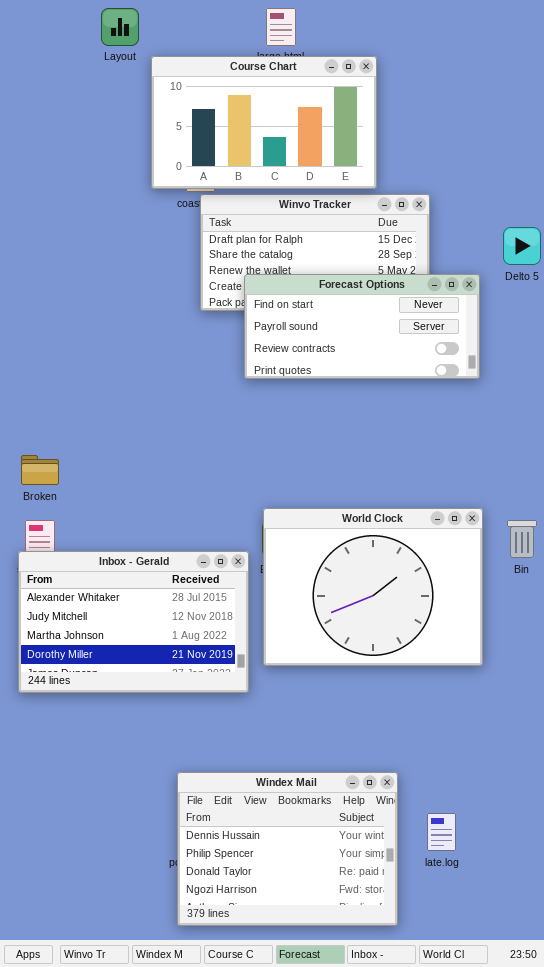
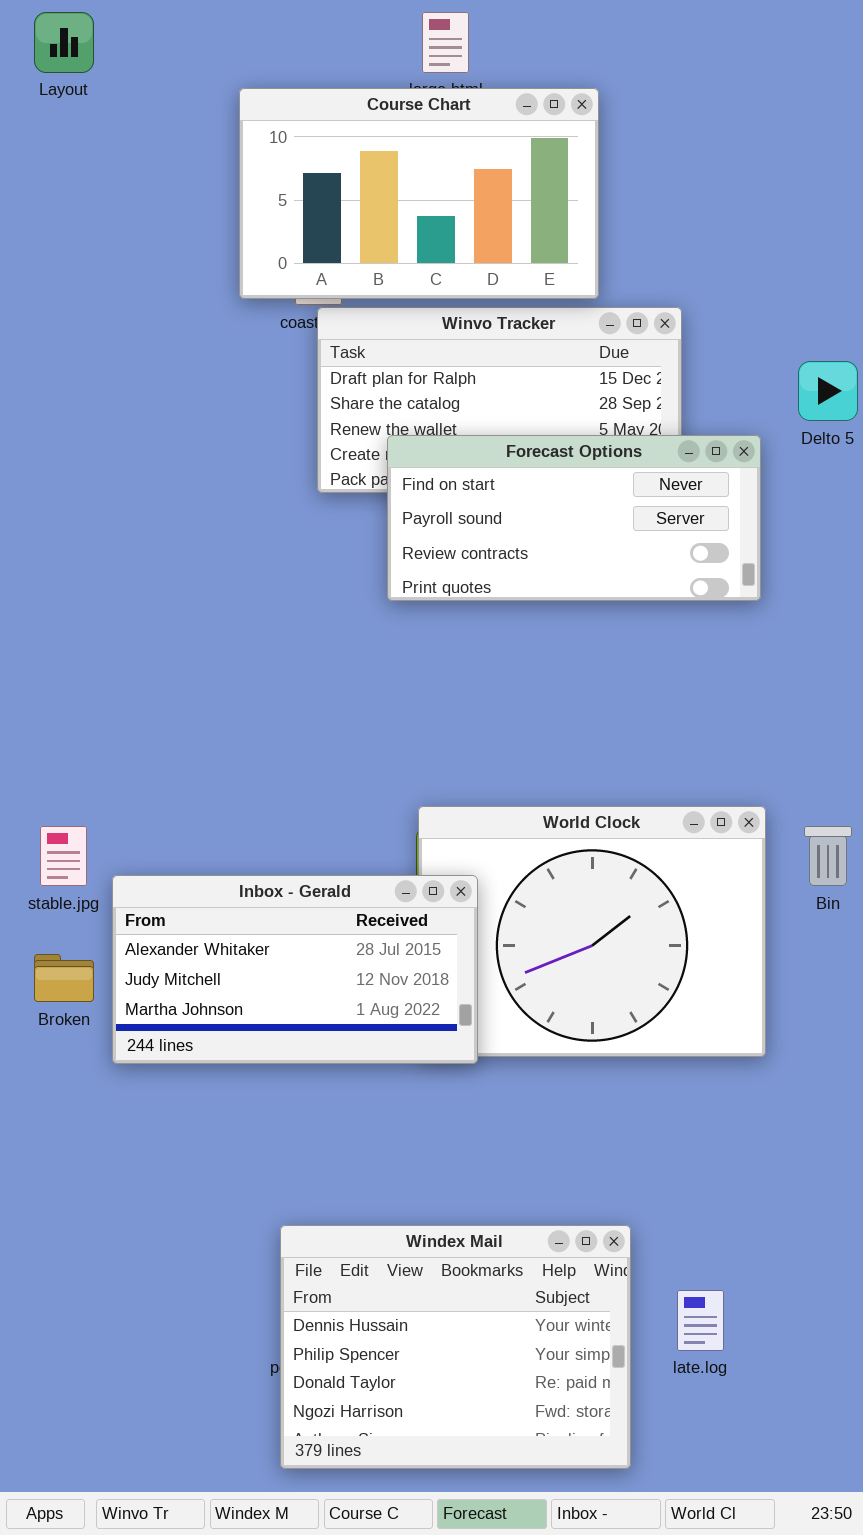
Layout: [101,8,139,46] -> [34,12,94,73], moved
Broken: [21,455,59,485] -> [34,954,94,1002], moved
Inbox - Gerald: [18,551,249,693] -> [112,875,478,1064], moved, resized

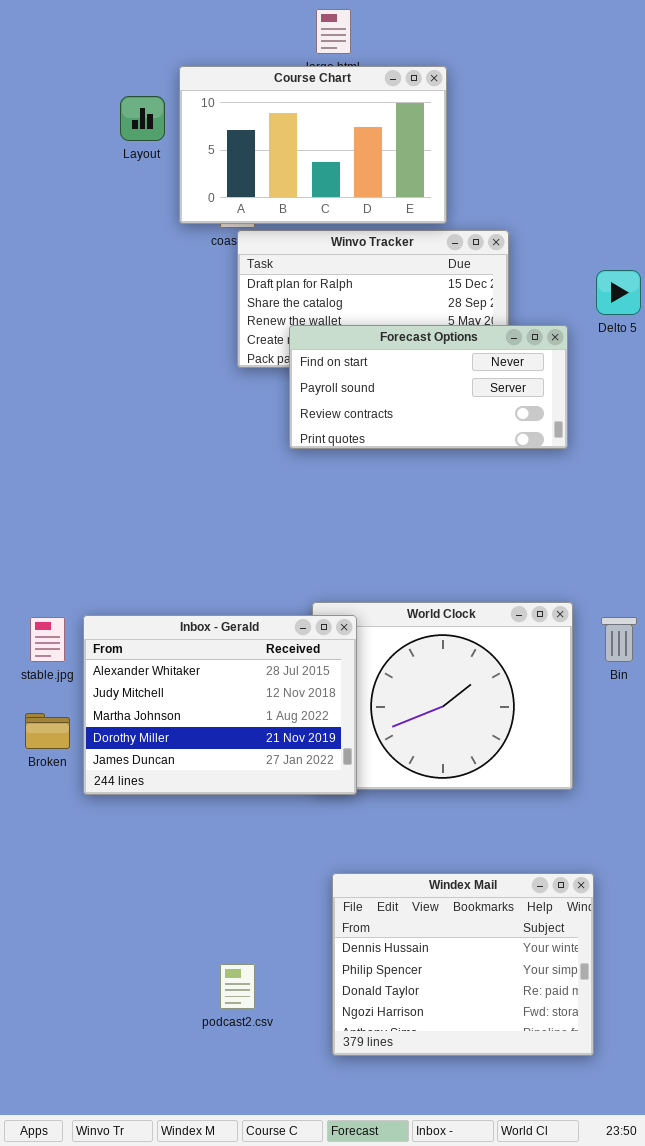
Layout: [34,12,94,73] -> [120,96,165,141], moved
Inbox - Gerald: [112,875,478,1064] -> [83,615,357,795], resized
Windex Mail: [280,1225,631,1469] -> [332,873,594,1056], moved

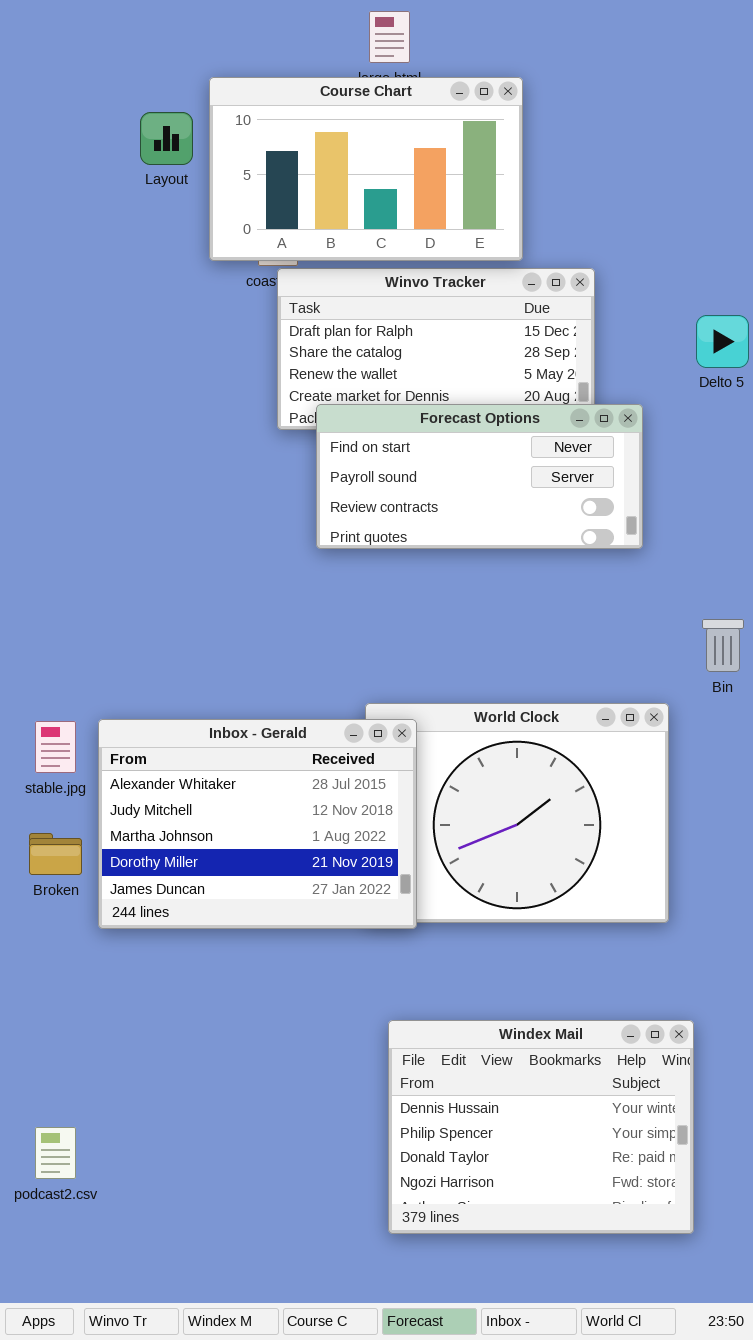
Forecast Options: [289,325,568,449] -> [316,404,643,549], moved
Bin: [601,617,637,662] -> [702,619,744,672], moved
podcast2.csv: [220,964,255,1009] -> [35,1127,76,1179], moved

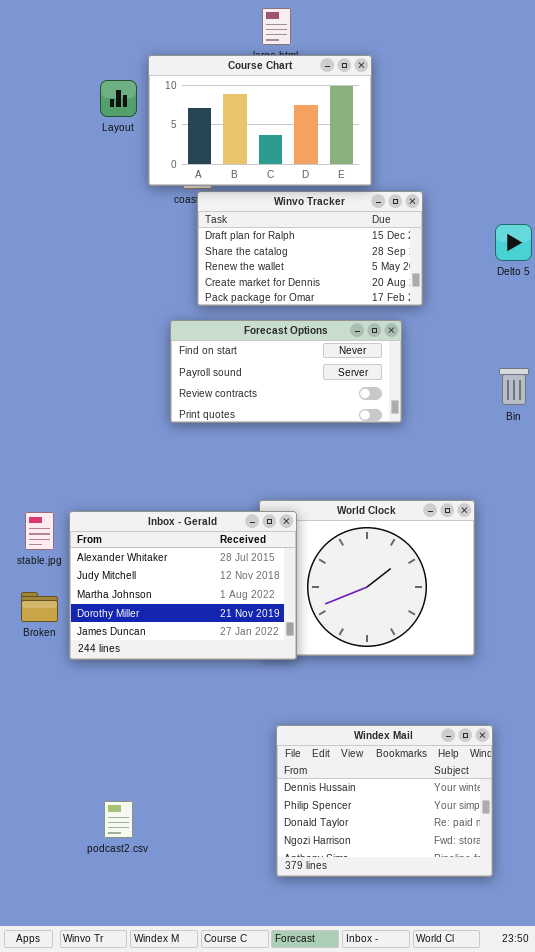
Forecast Options: [316,404,643,549] -> [170,320,402,423], moved
Bin: [702,619,744,672] -> [499,368,529,405], moved
podcast2.csv: [35,1127,76,1179] -> [104,801,133,838], moved

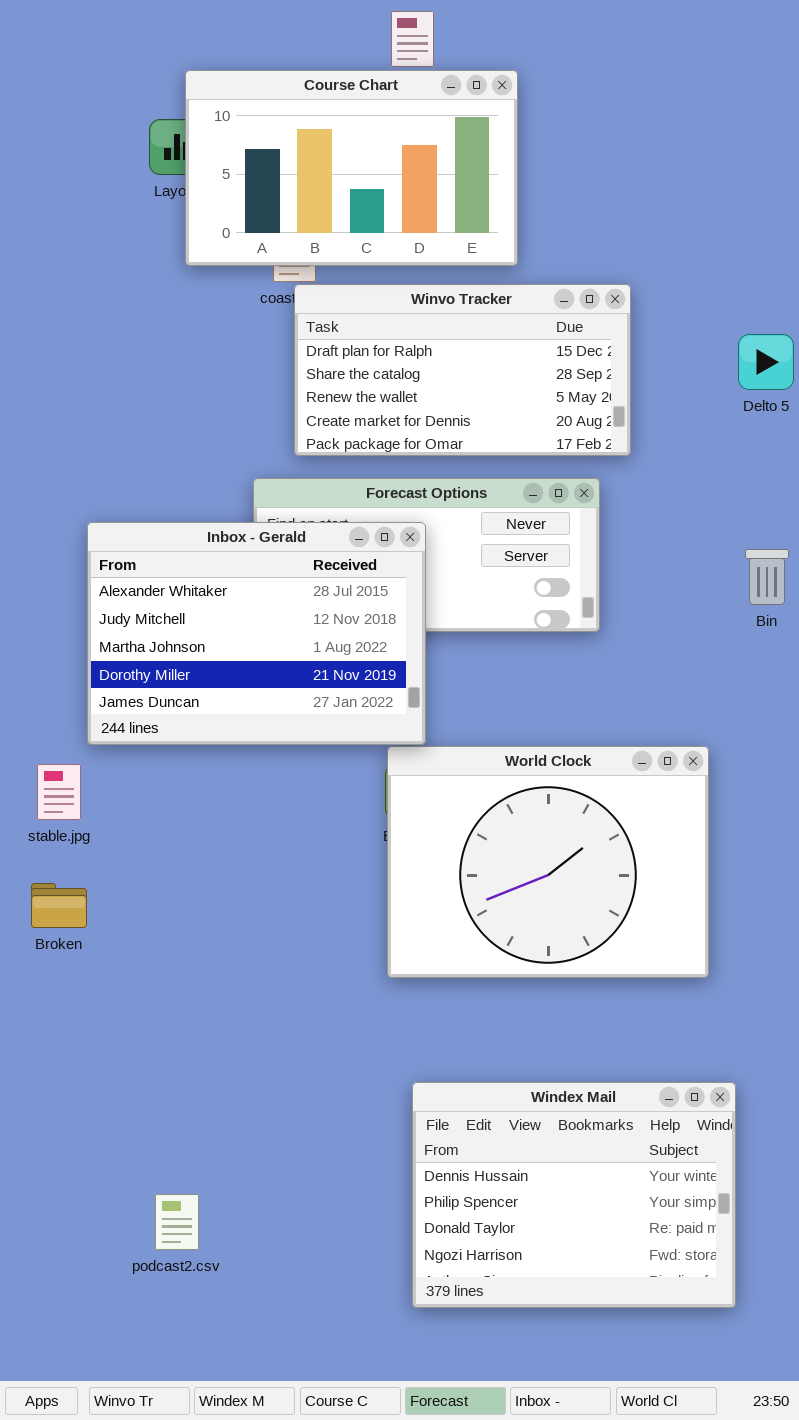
Course Chart: [148,55,372,186] -> [185,70,518,266], moved
Inbox - Gerald: [69,511,297,660] -> [87,522,426,745], moved

